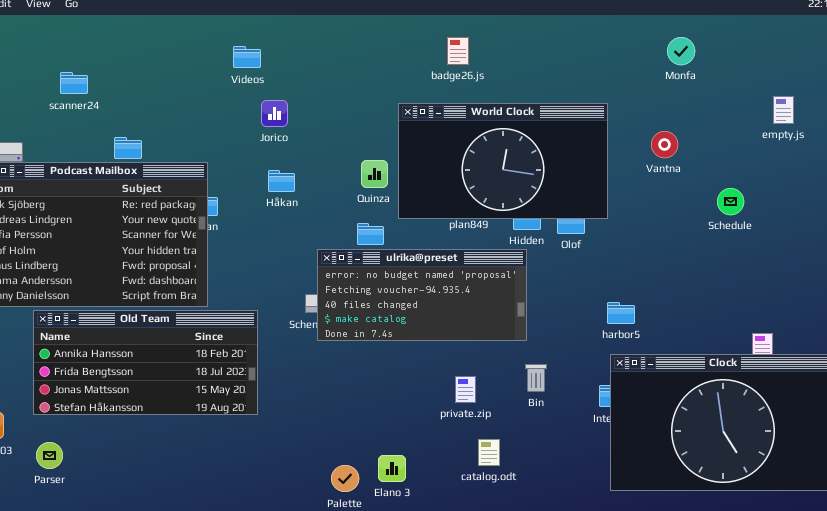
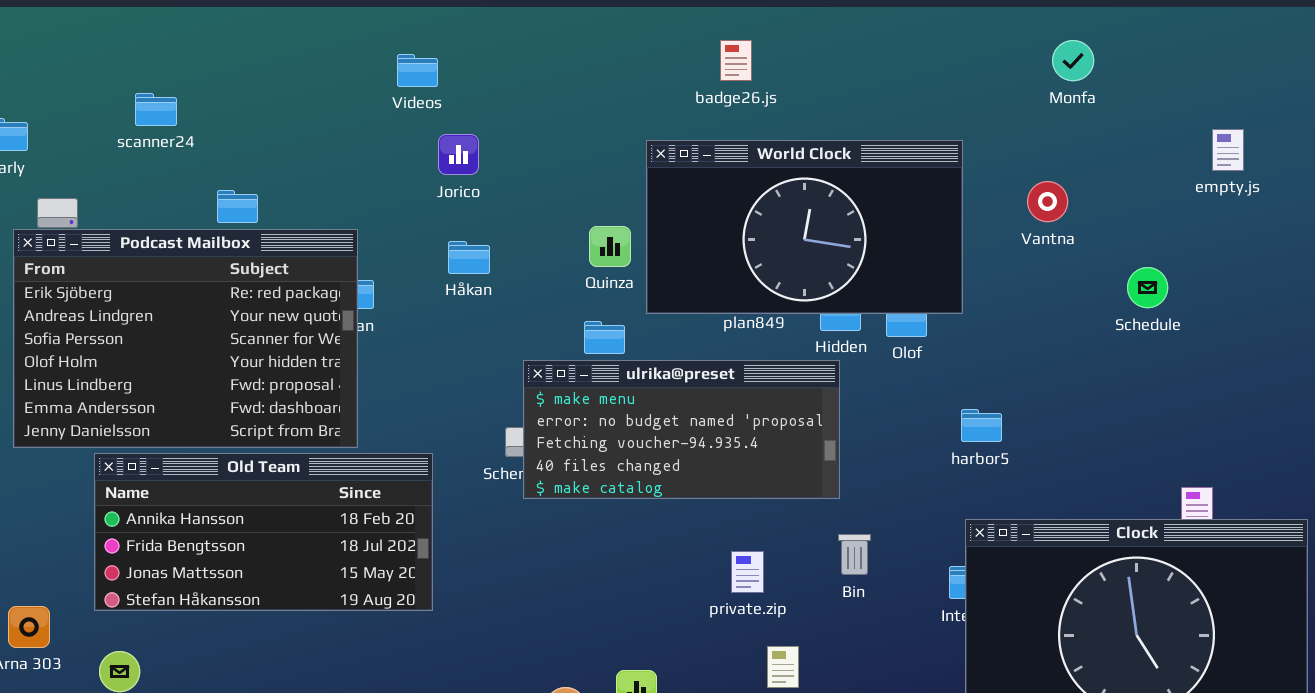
ulrika@preset: [317,249,527,341] -> [523,360,840,499], scrolled up 1 row
harbor5: [607,302,635,324] -> [961,409,1002,442], moved

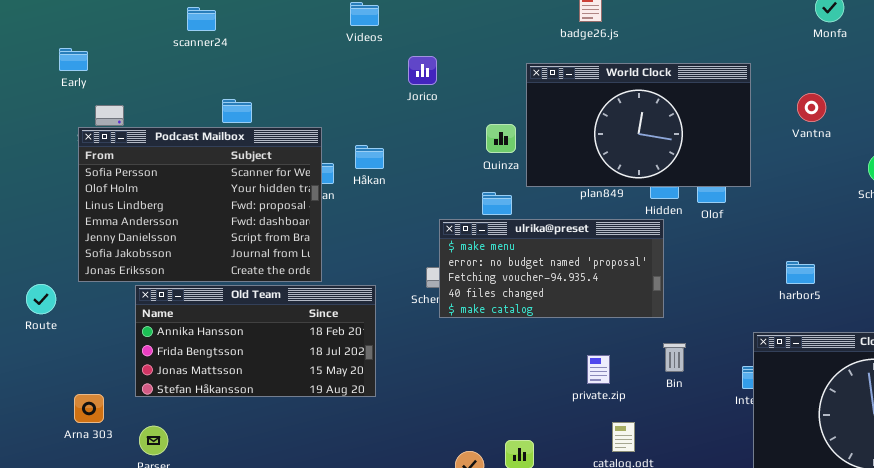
scanner24: [135,93,177,126] -> [187,7,216,31], moved
Jorico: [438,134,479,175] -> [408,56,437,85], moved
Podcast Mailbox: [13,229,358,448] -> [78,127,322,282], scrolled down 2 rows
Håkan: [448,241,490,274] -> [355,145,384,169], moved
harbor5: [961,409,1002,442] -> [786,261,815,284], moved

